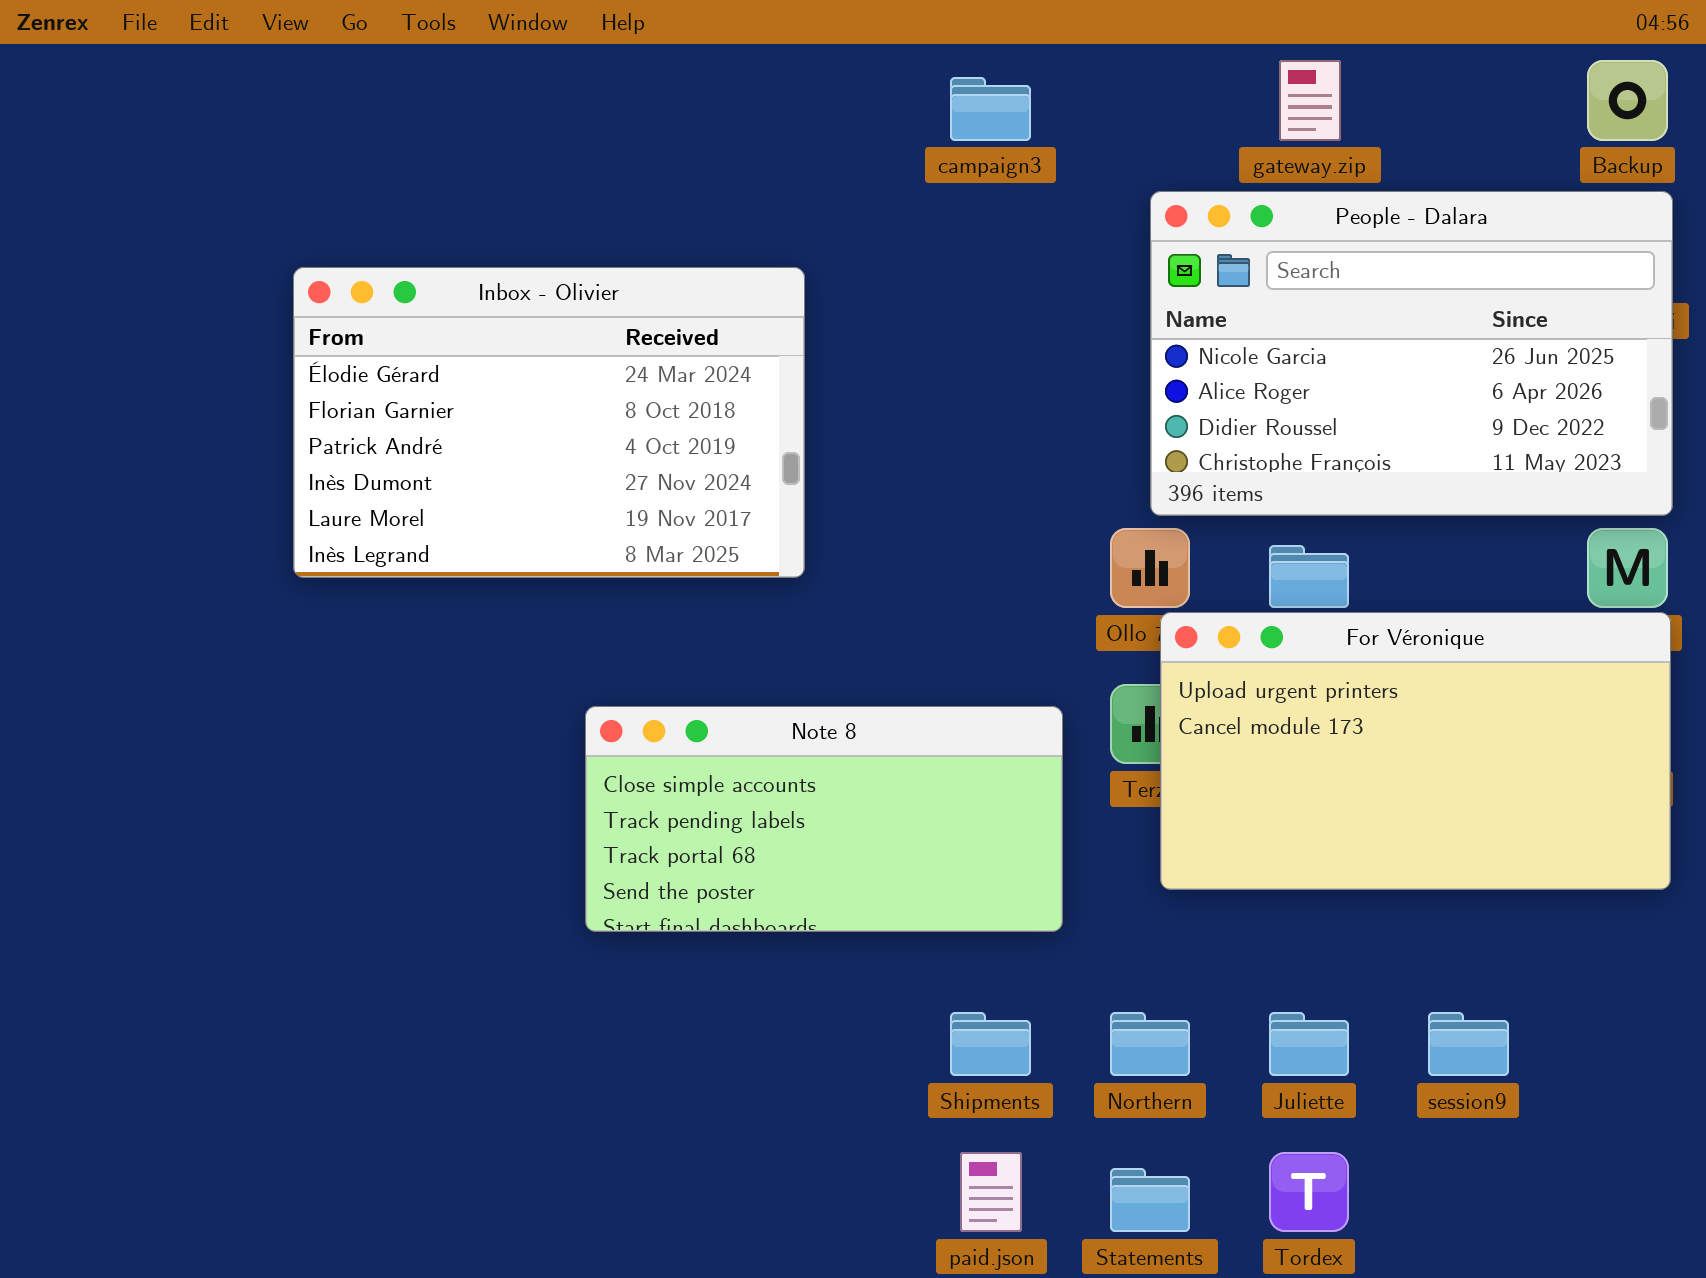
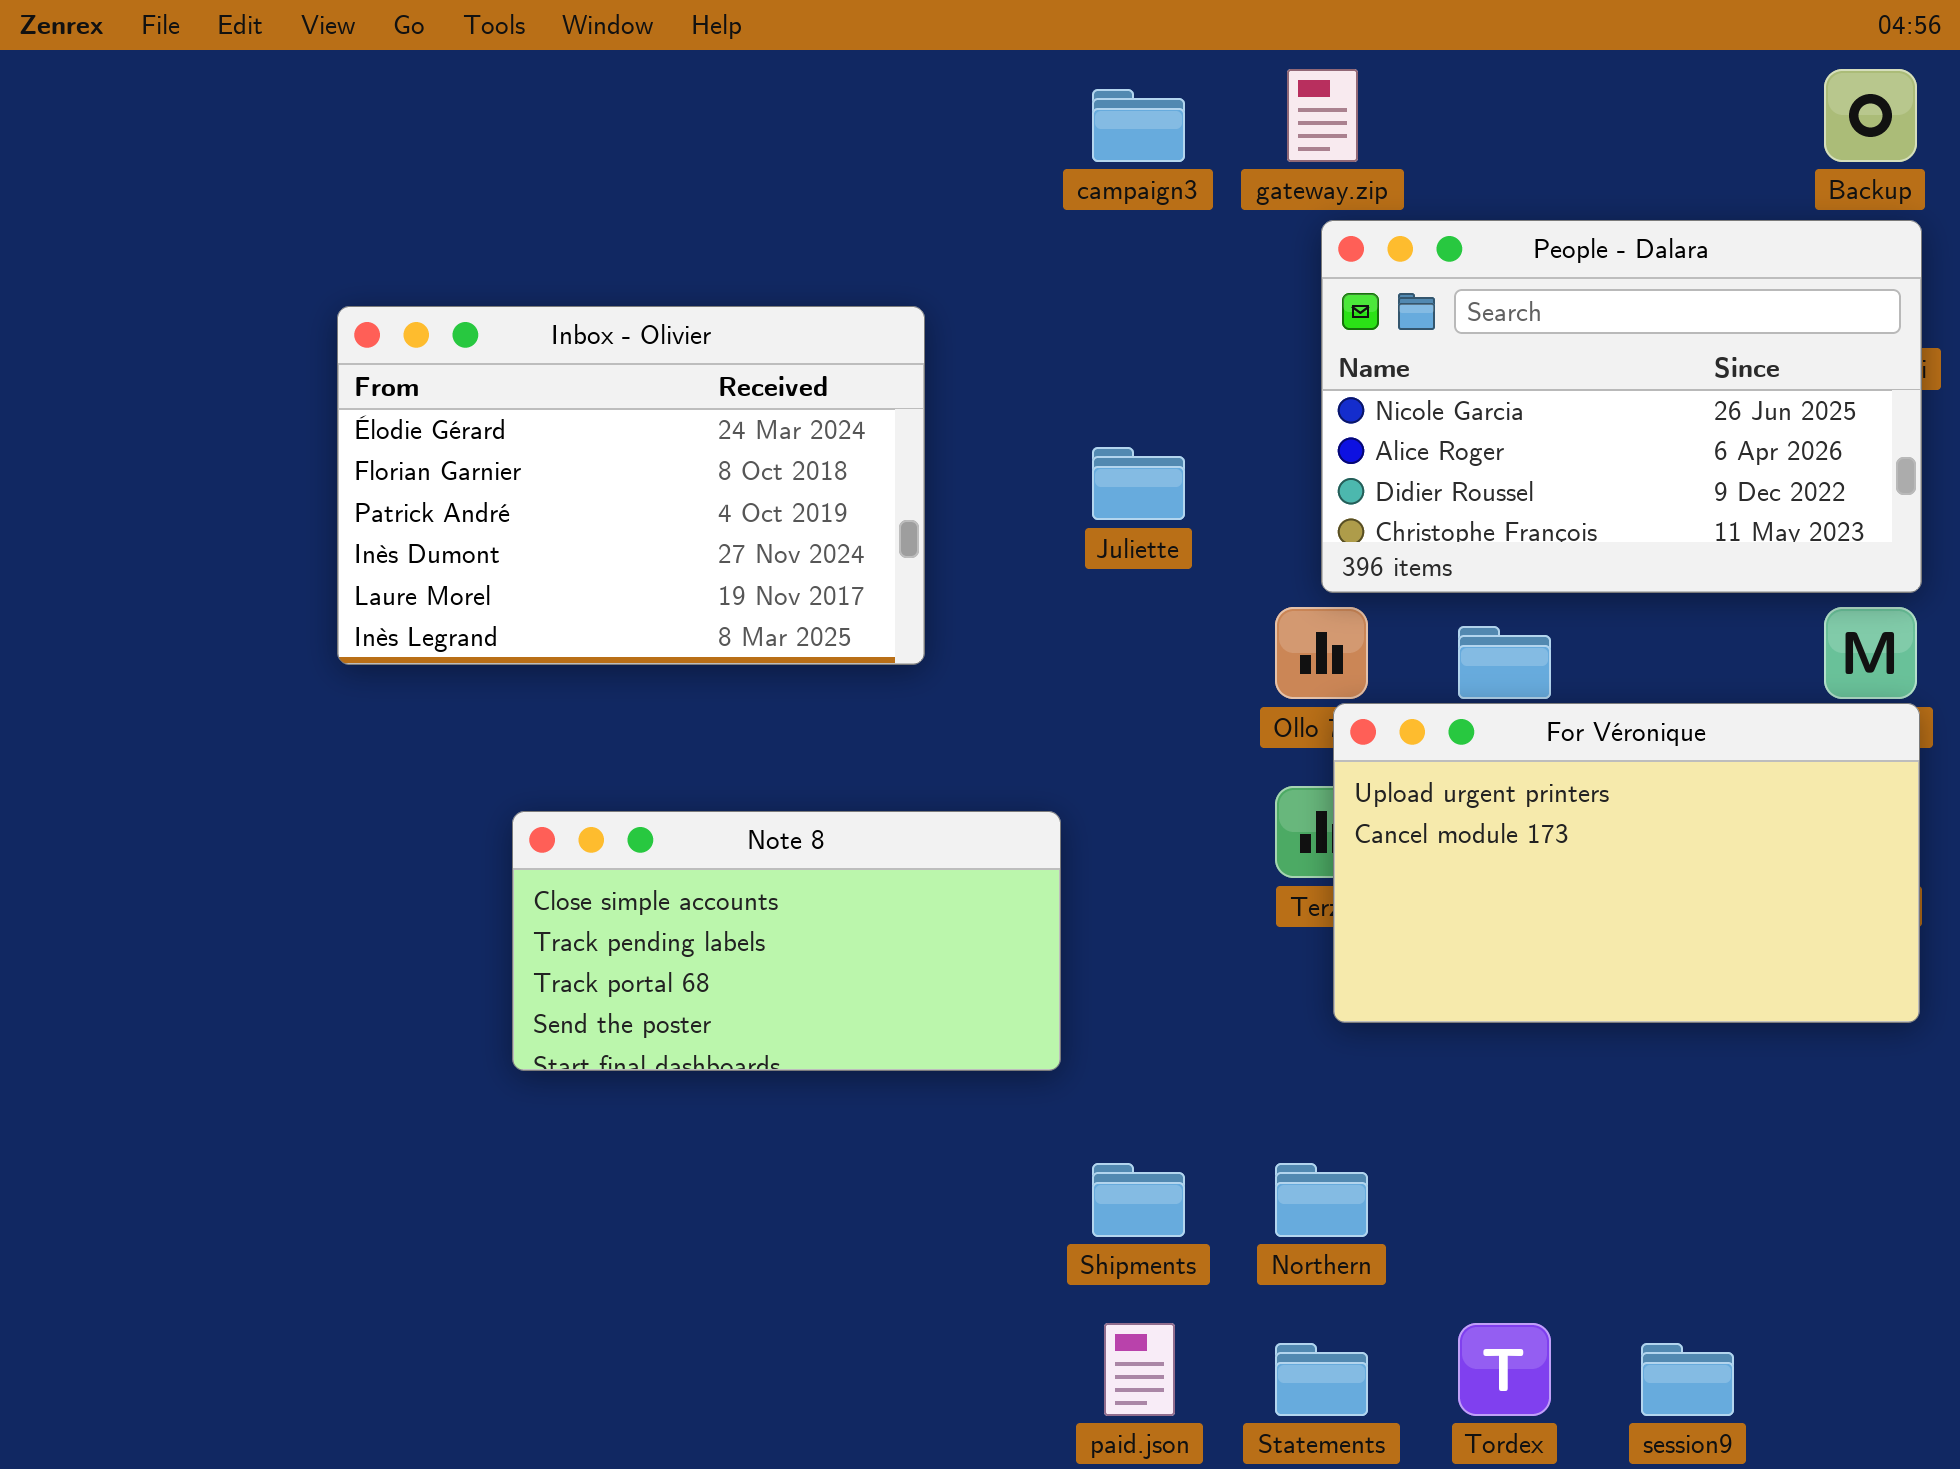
gateway.zip: [1279,60,1341,141] -> [1287,69,1358,162], moved
Note 8: [585,706,1063,932] -> [512,811,1061,1071], moved
Juliette: [1269,1012,1349,1076] -> [1092,447,1185,520], moved
session9: [1428,1012,1509,1076] -> [1641,1343,1734,1416], moved

